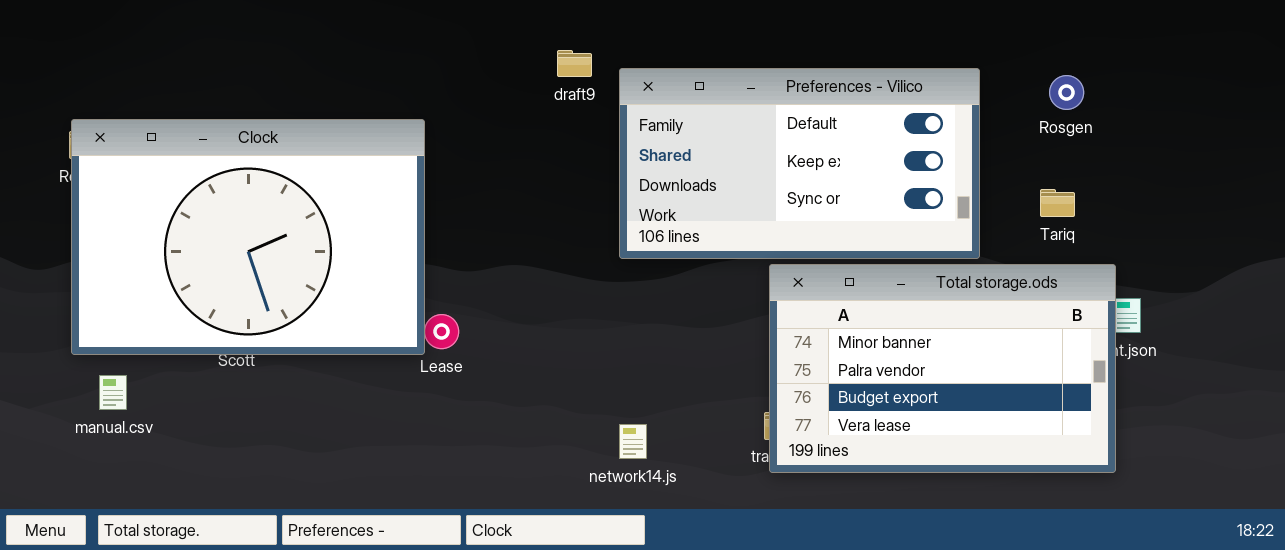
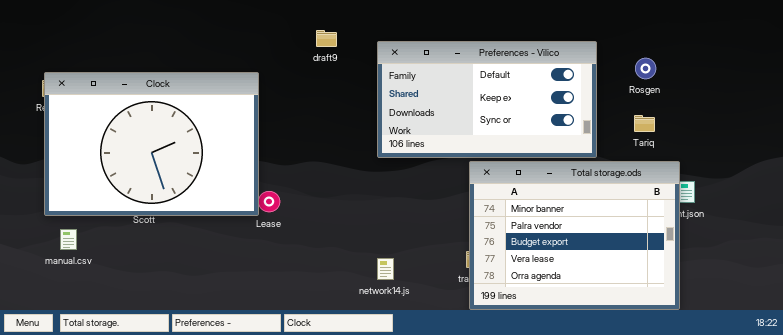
draft9: [557,50,592,77] -> [316,30,337,47], moved
Rosgen: [1049,75,1084,110] -> [635,58,656,79], moved
Total storage.ods: [769,264,1116,473] -> [469,161,680,310], resized

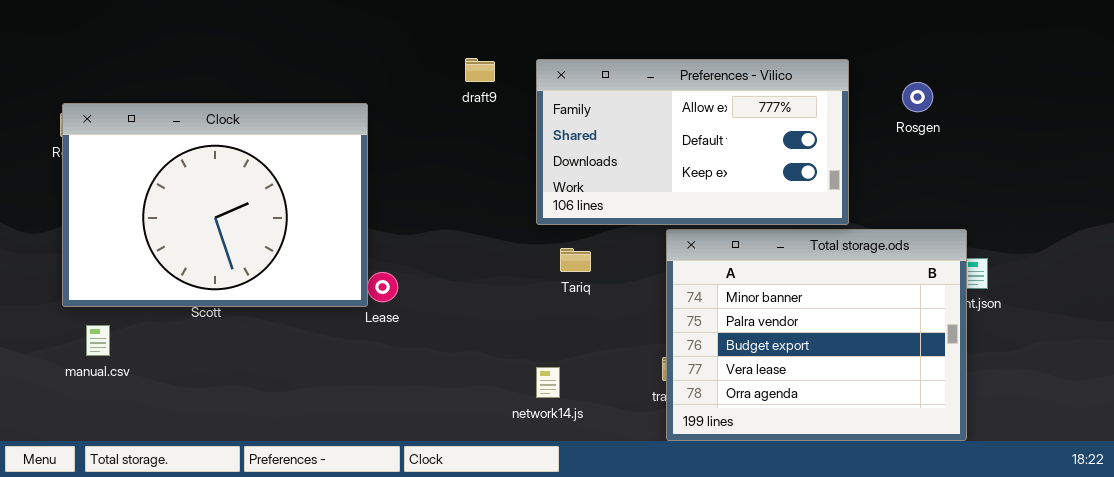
draft9: [316,30,337,47] -> [465,58,495,82], moved
Preferences - Vilico: [377,41,597,158] -> [536,59,849,225], scrolled up 1 row
Tariq: [634,115,655,132] -> [560,248,591,272], moved

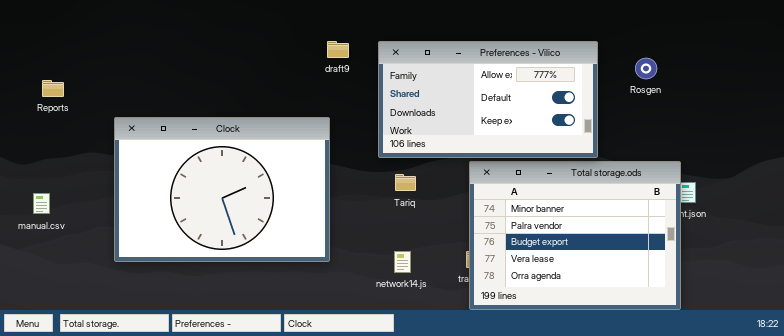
Clock: [62,103,368,307] -> [114,117,330,262], moved
manual.csv: [86,325,110,356] -> [33,193,50,214], moved
network14.js: [536,367,560,398] -> [394,251,411,273], moved

